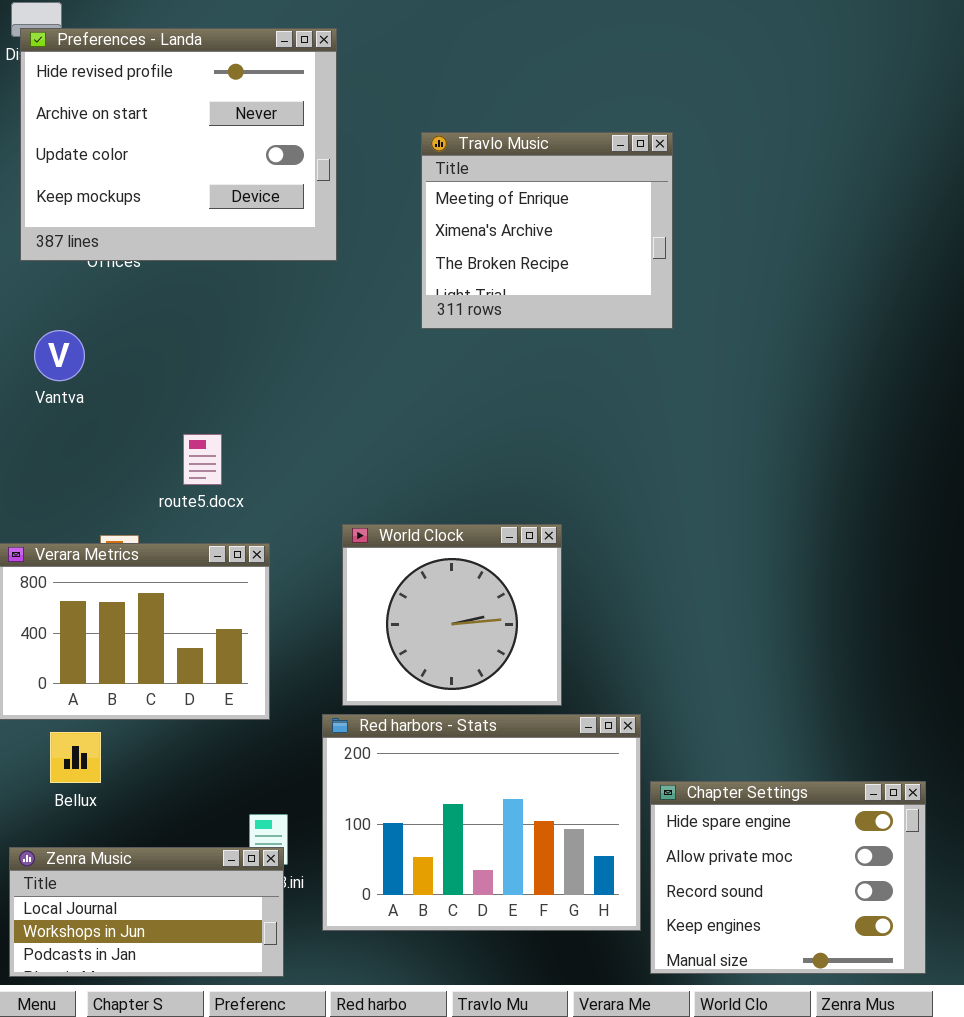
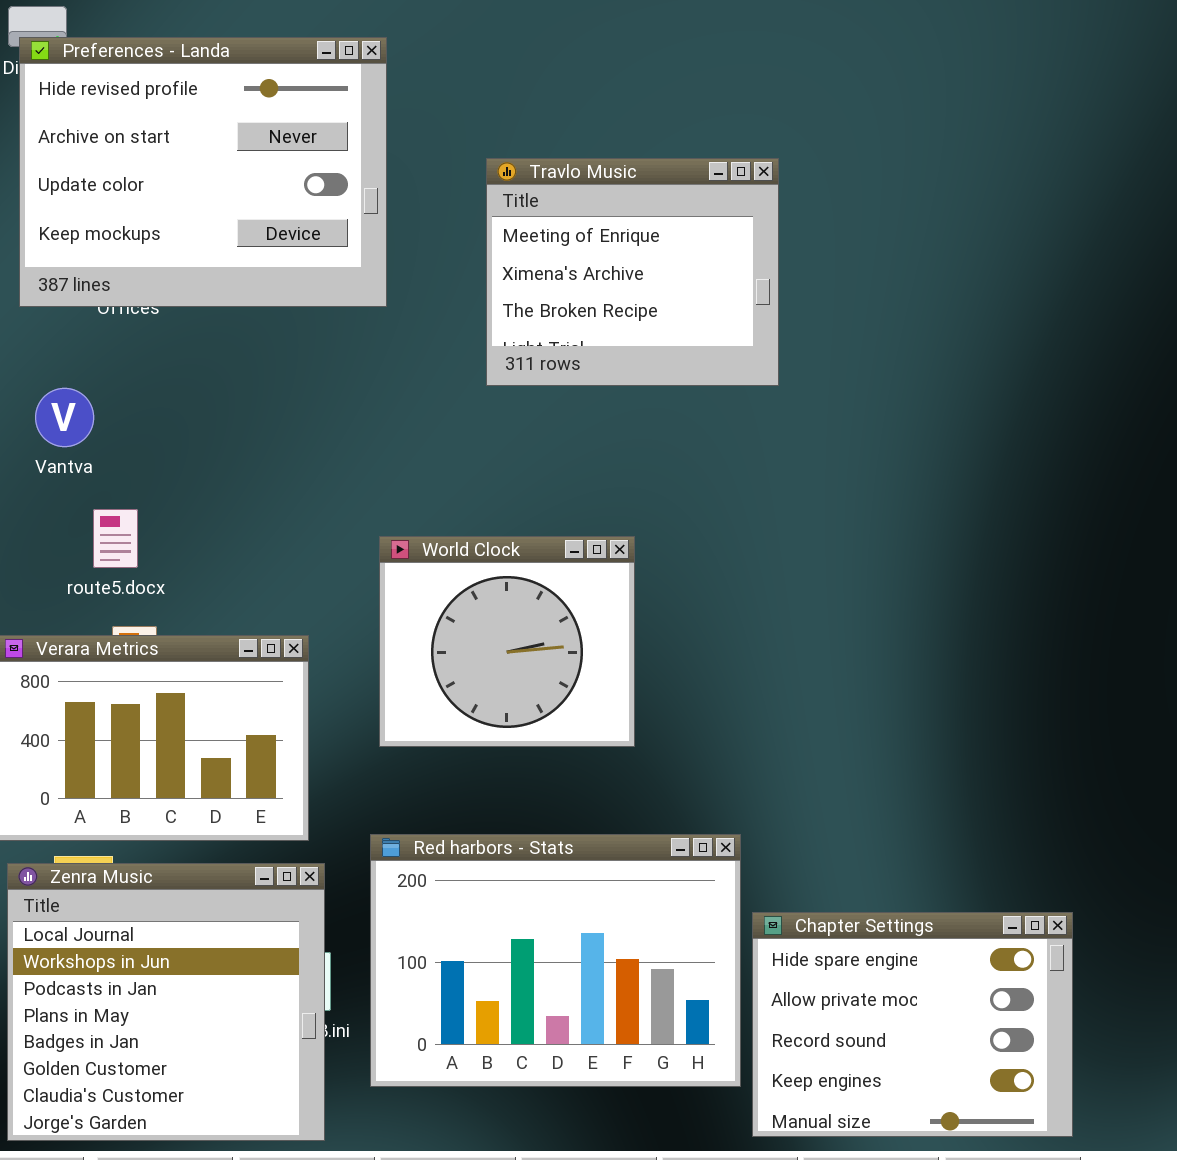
route5.docx: [183,434,222,485] -> [93,509,138,568], moved
World Clock: [342,524,562,706] -> [379,536,635,747], moved
Zenra Music: [9,847,284,977] -> [7,863,325,1141], resized

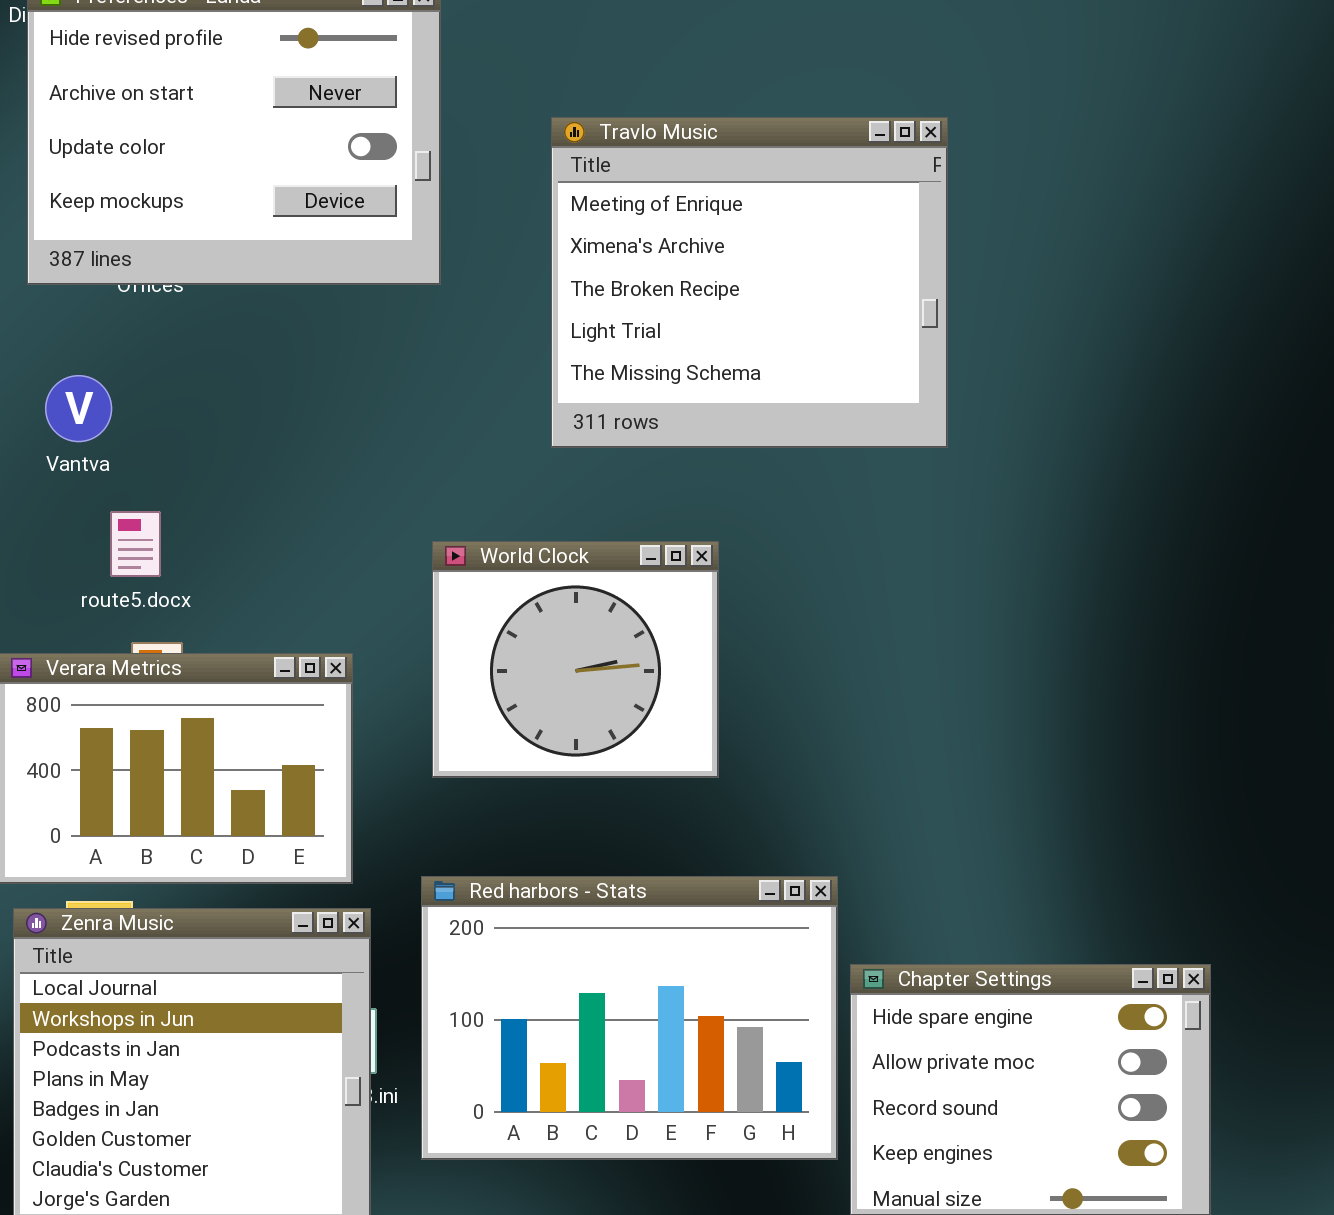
Travlo Music: [486,158,779,386] -> [551,117,948,448], resized

